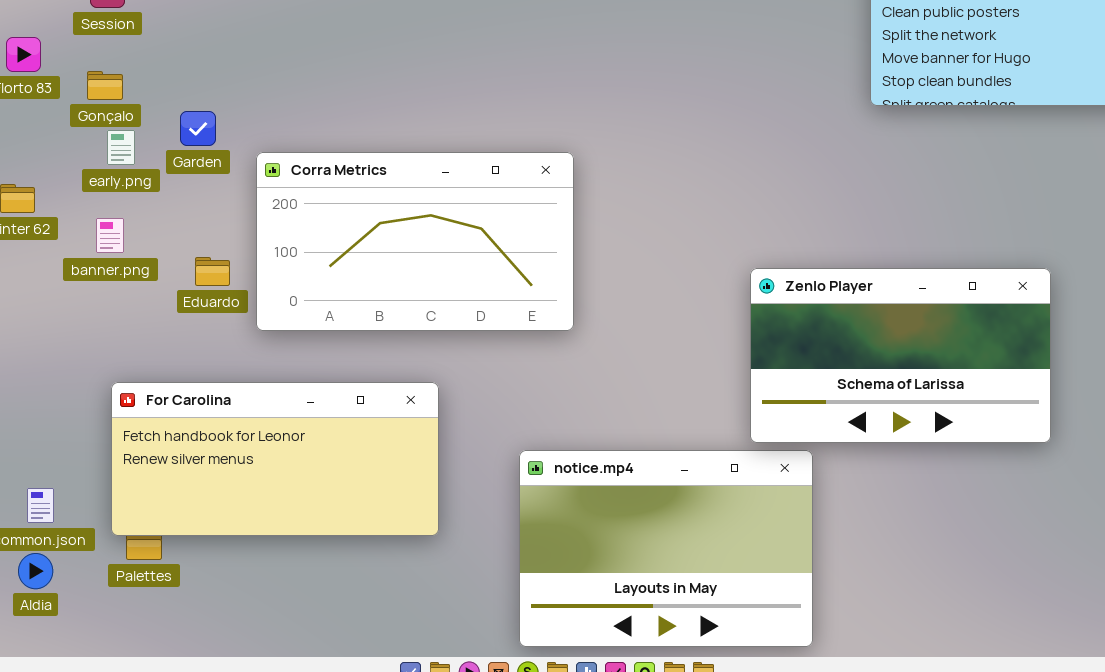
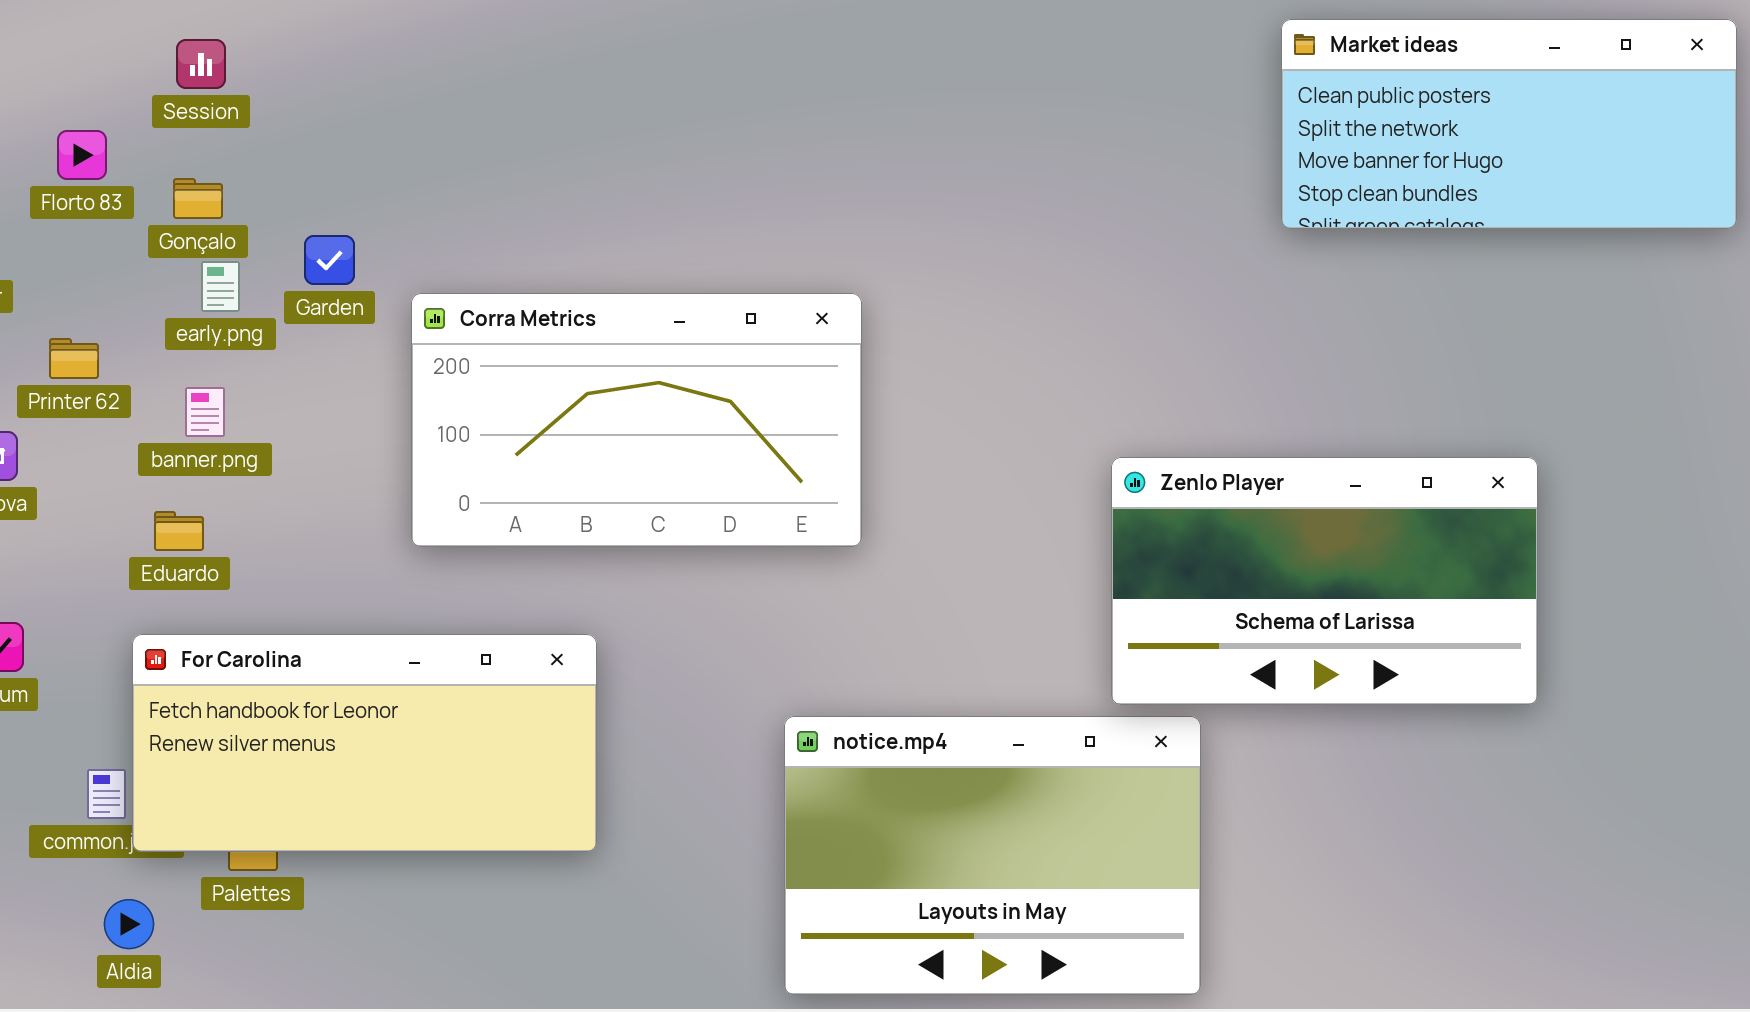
Eduardo: [195,257,230,286] -> [154,511,204,551], moved
For Carolina: [111,382,439,536] -> [132,634,597,852], moved
Aldia: [18,553,53,589] -> [104,899,154,949], moved

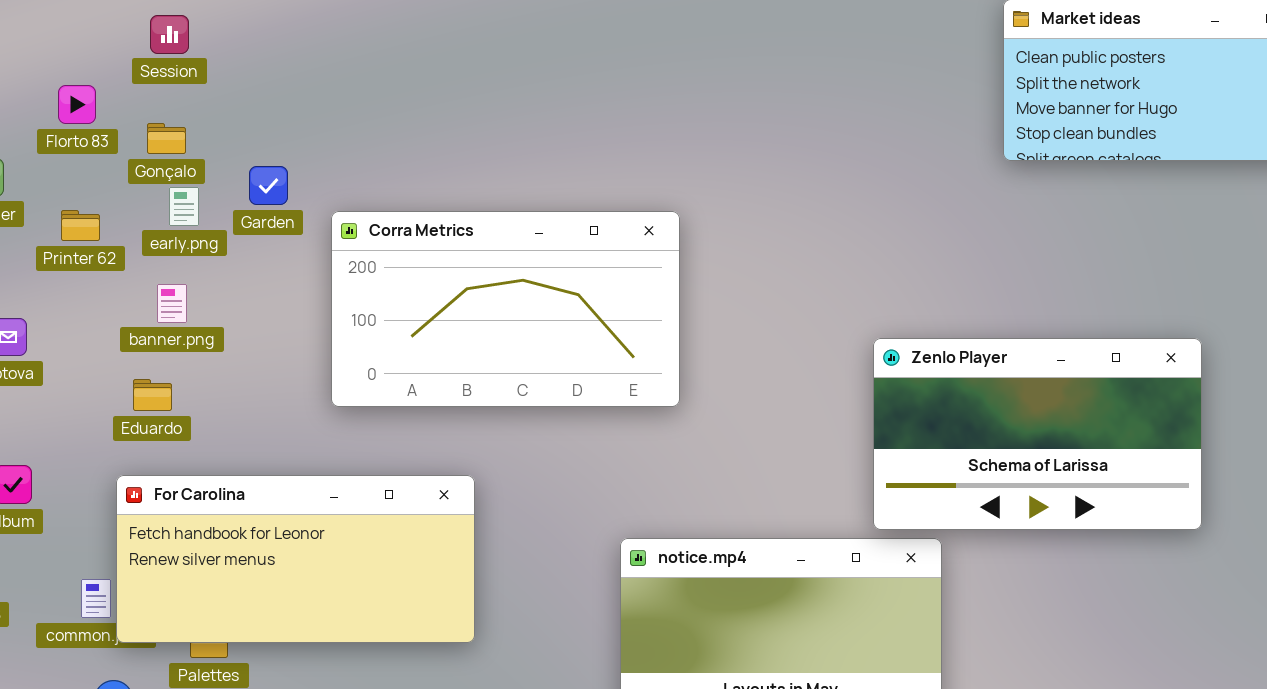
Printer 62: [49,338,99,379] -> [61,210,100,241], moved

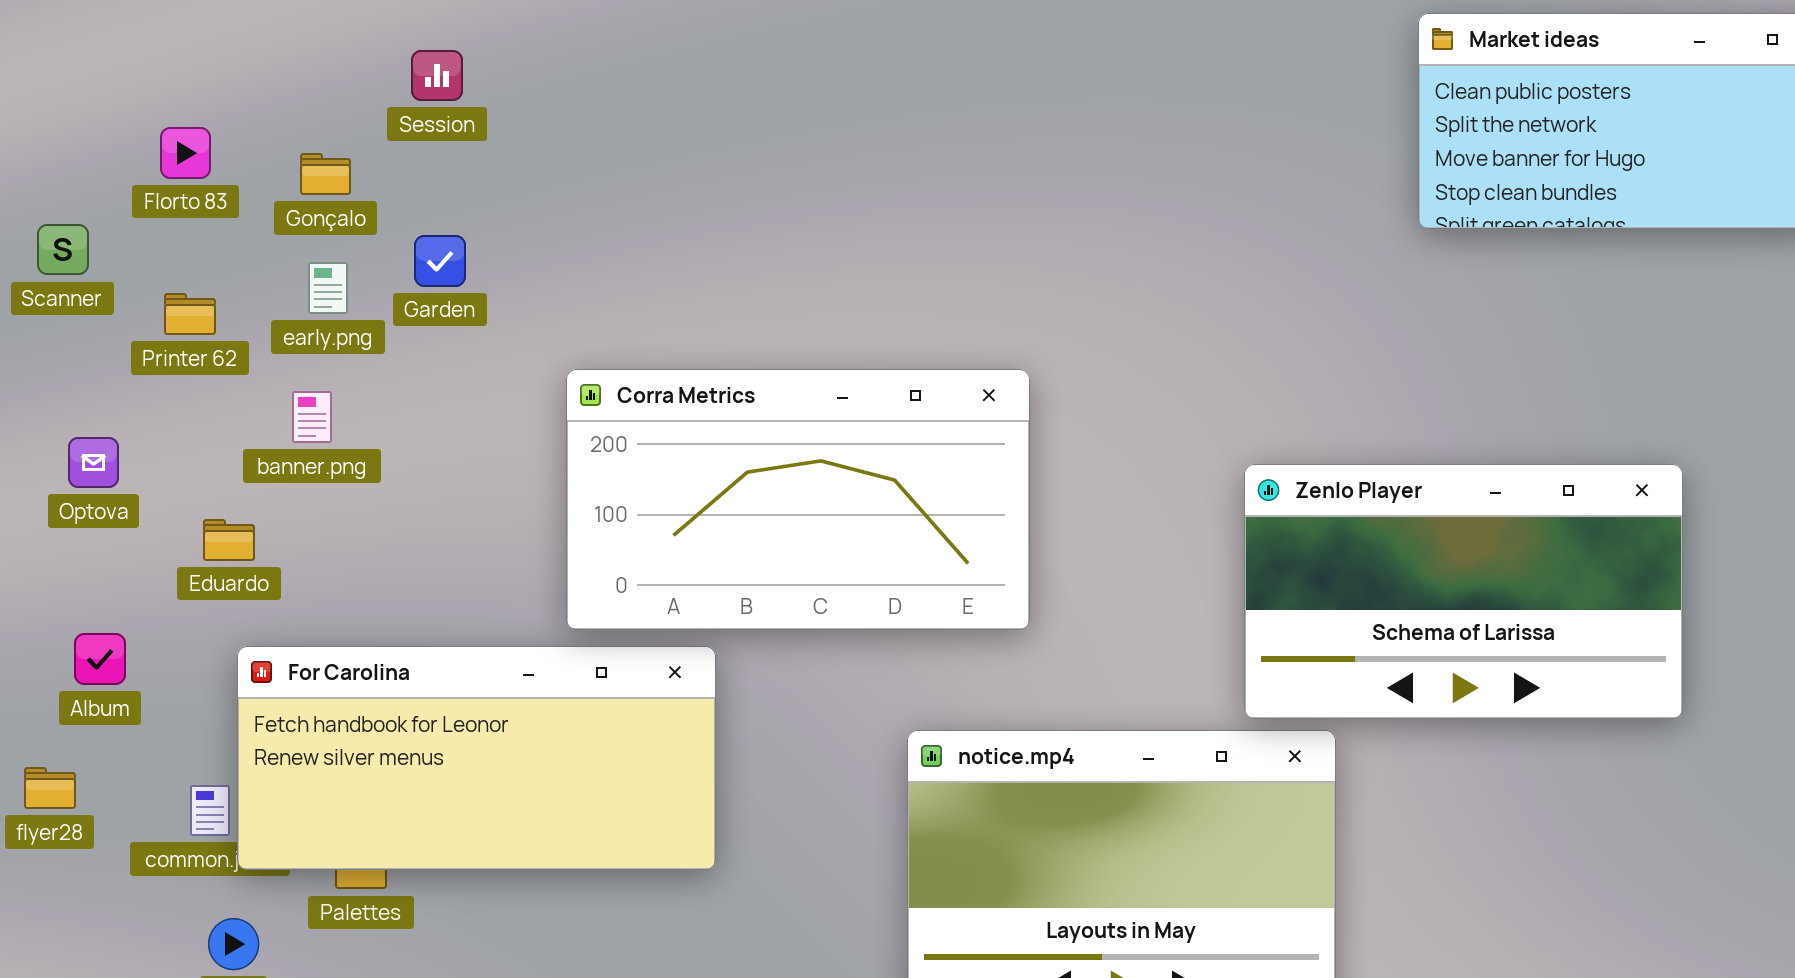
Session: [150,15,189,54] -> [411,50,463,101], moved
Gonçalo: [147,123,186,154] -> [300,153,351,195], moved
Corra Metrics: [331,211,680,407] -> [566,369,1030,630], moved
Eduardo: [133,379,172,411] -> [203,519,255,561], moved

